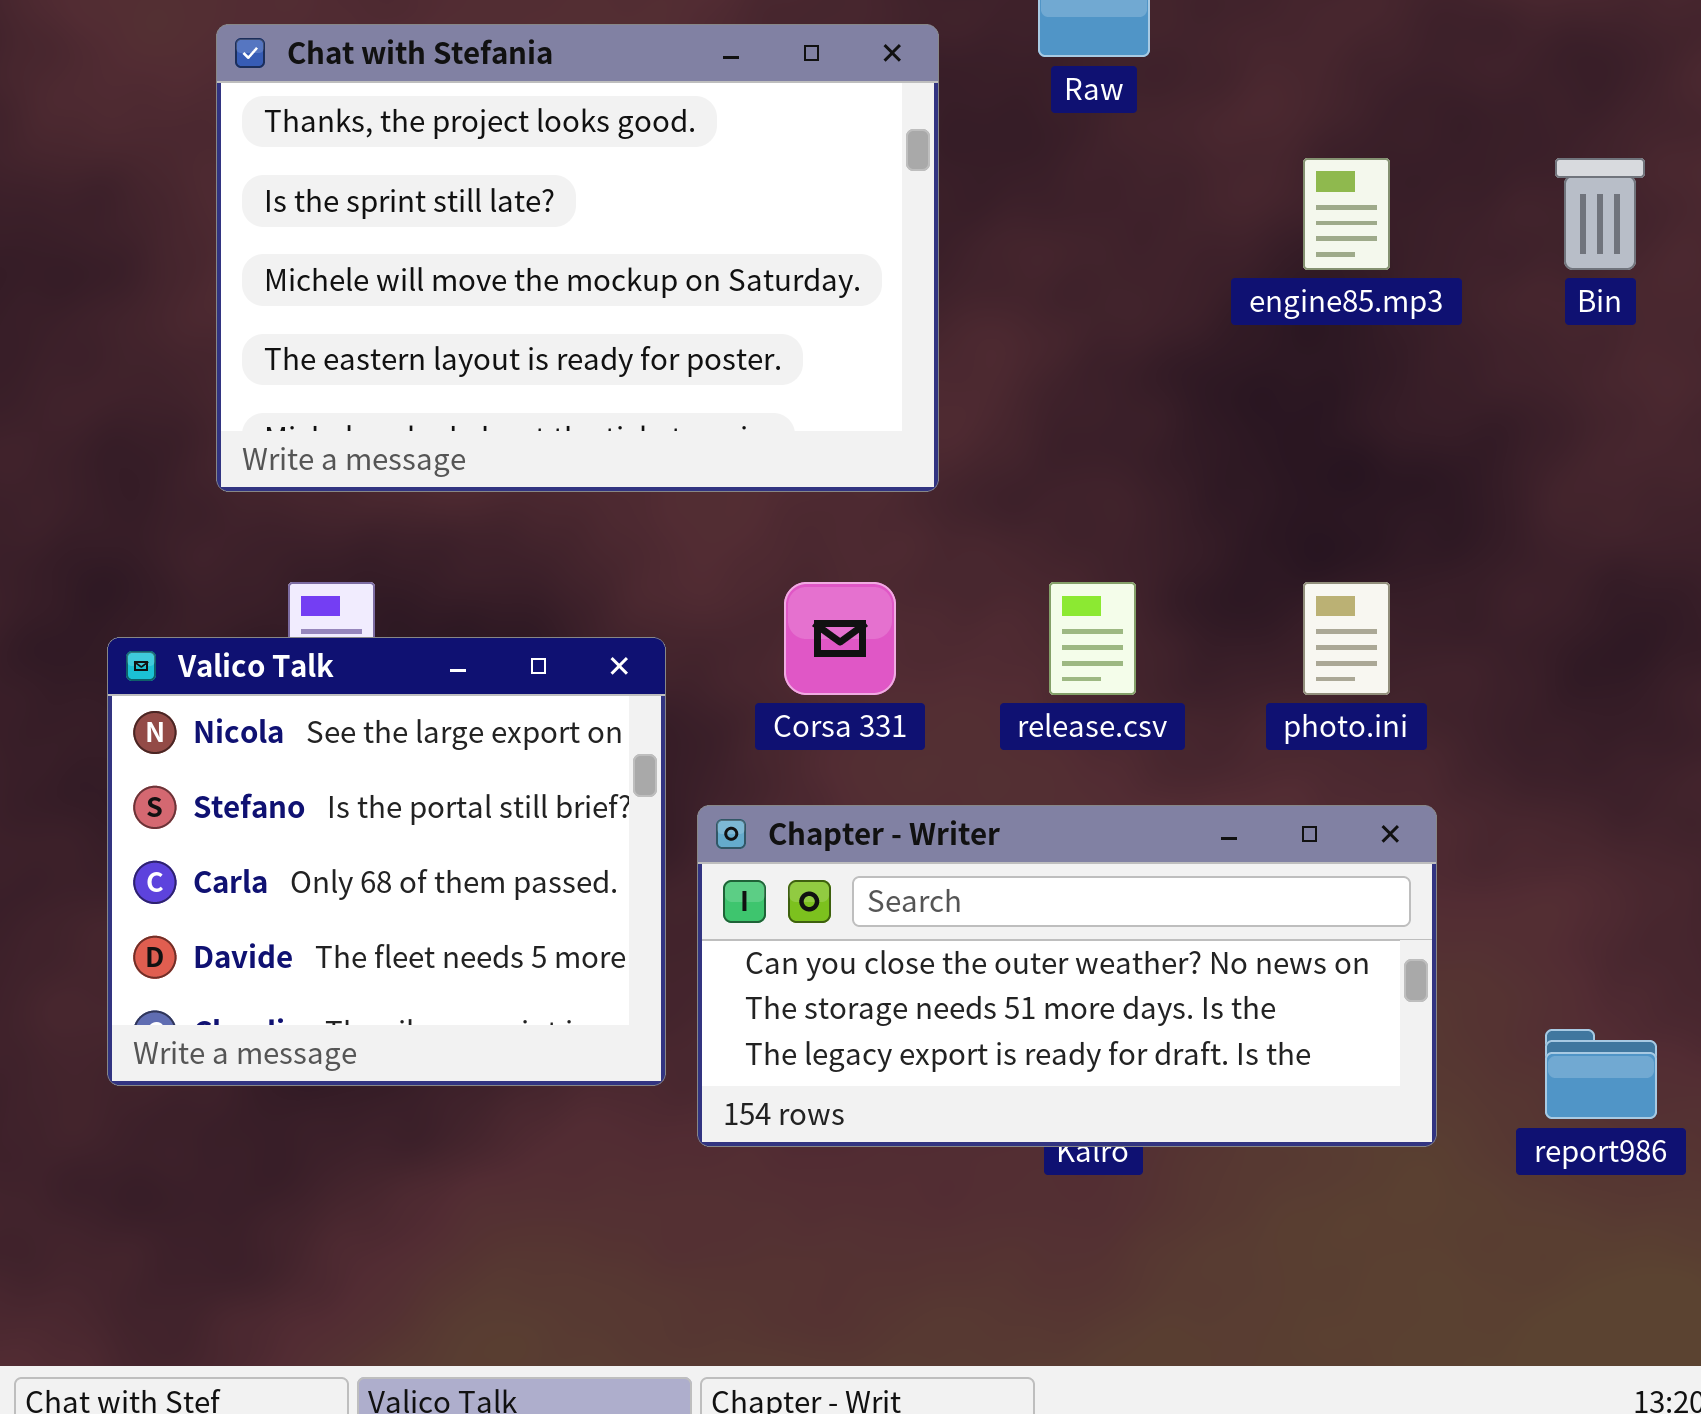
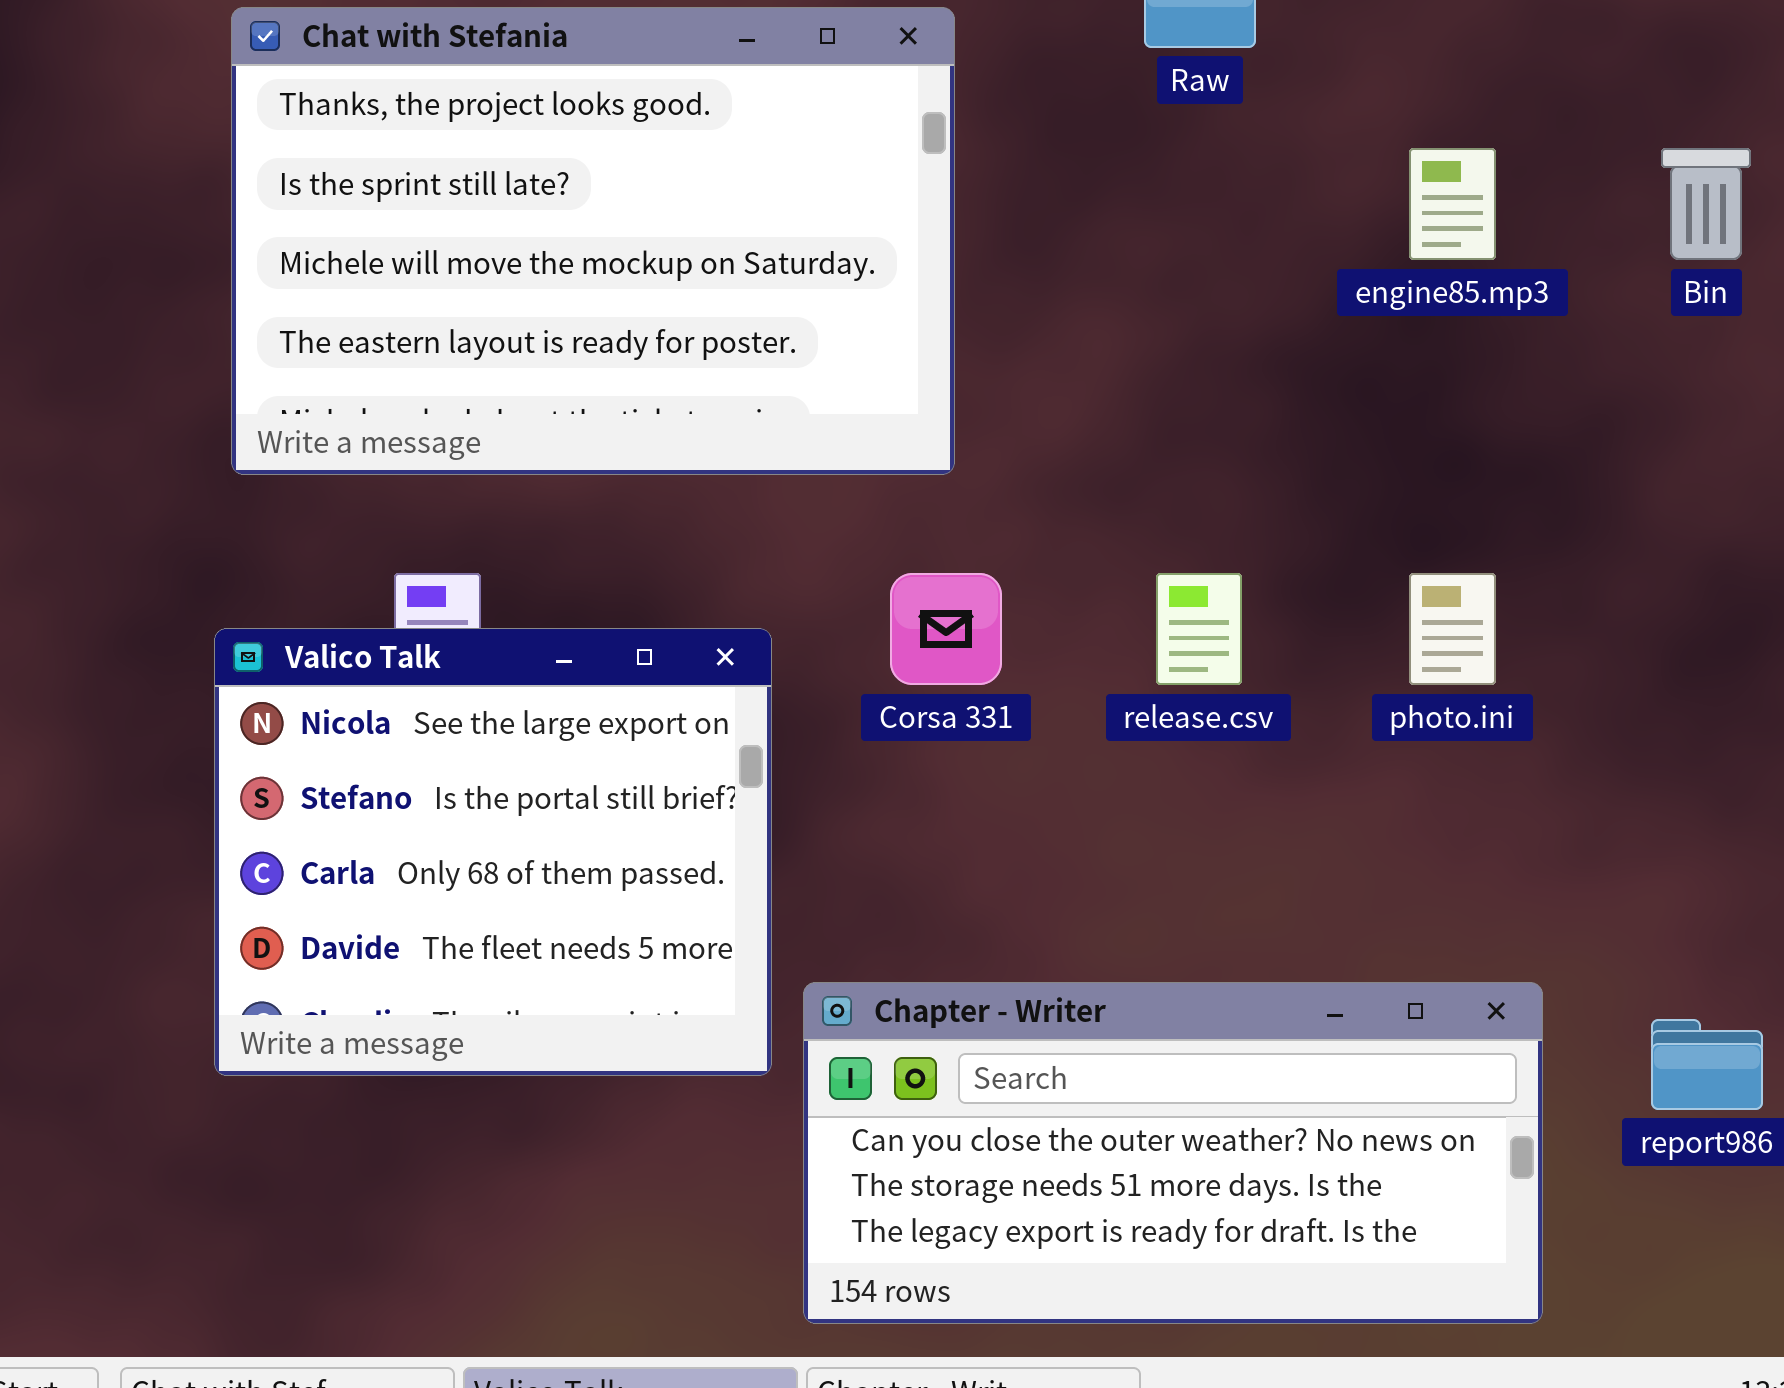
Chat with Stefania: [216,24,939,492] -> [231,7,955,475], moved
Chapter - Writer: [697,805,1437,1147] -> [803,982,1543,1324], moved

